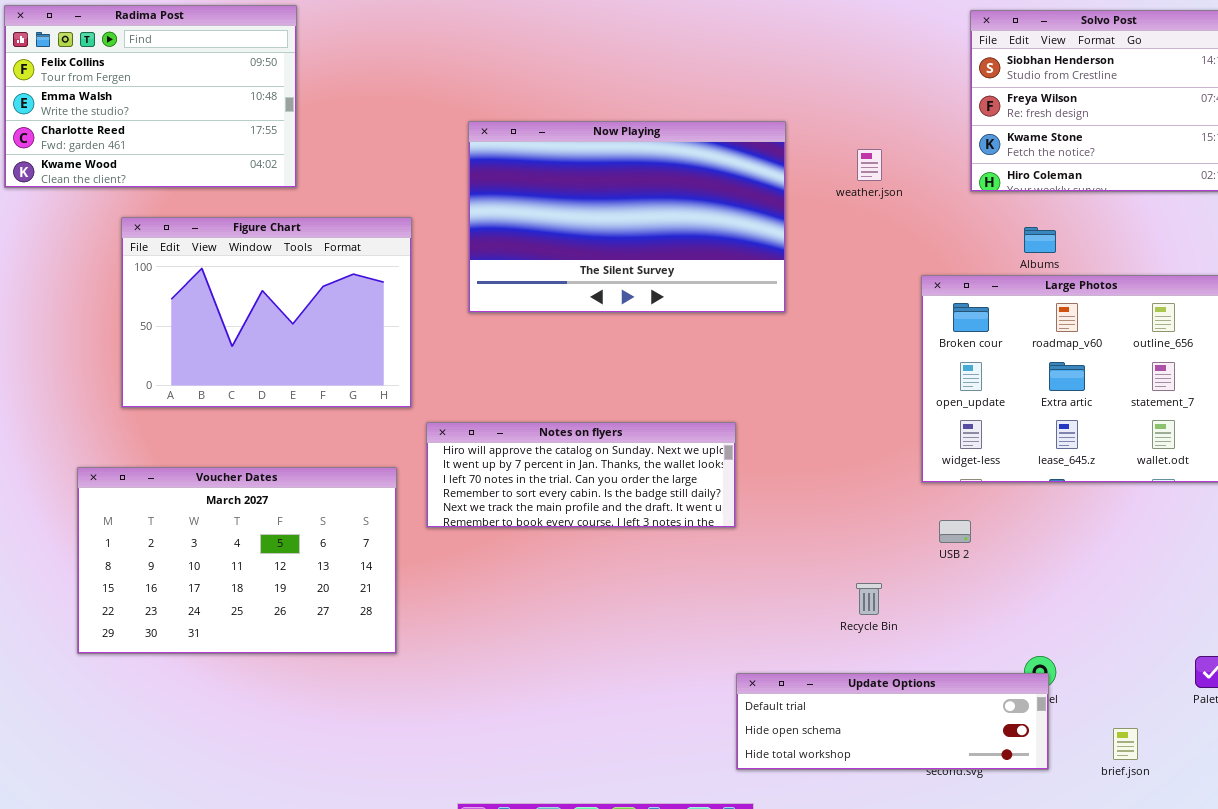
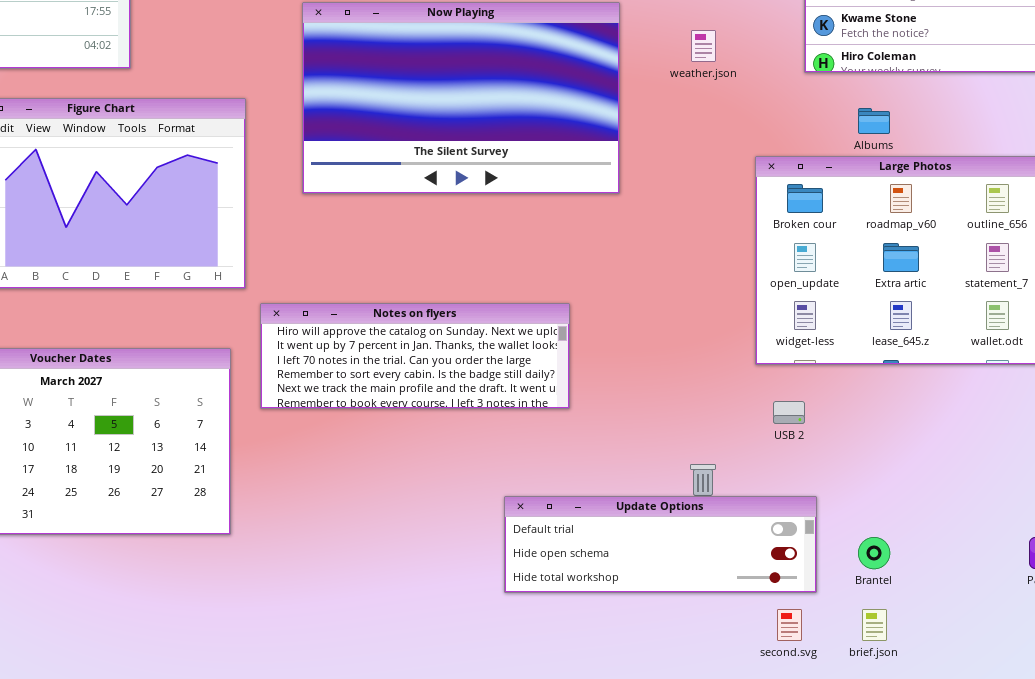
Update Options: [736,673,1049,770] -> [504,496,817,593], moved
brief.json: [1113,728,1138,760] -> [862,609,887,641], moved

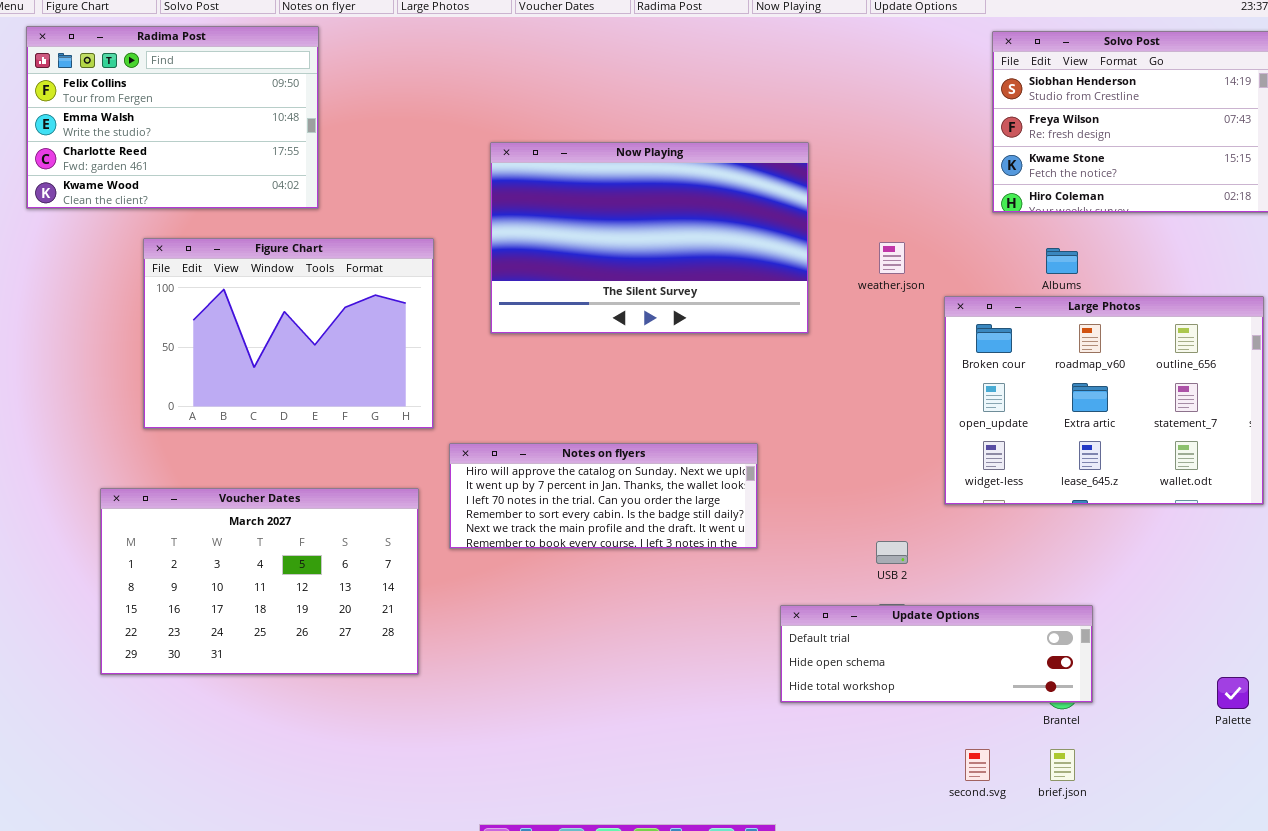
weather.json: [691,30,716,62] -> [879,242,905,274], moved
USB 2: [773,401,805,424] -> [876,541,908,564], moved
Update Options: [504,496,817,593] -> [780,605,1093,703], moved

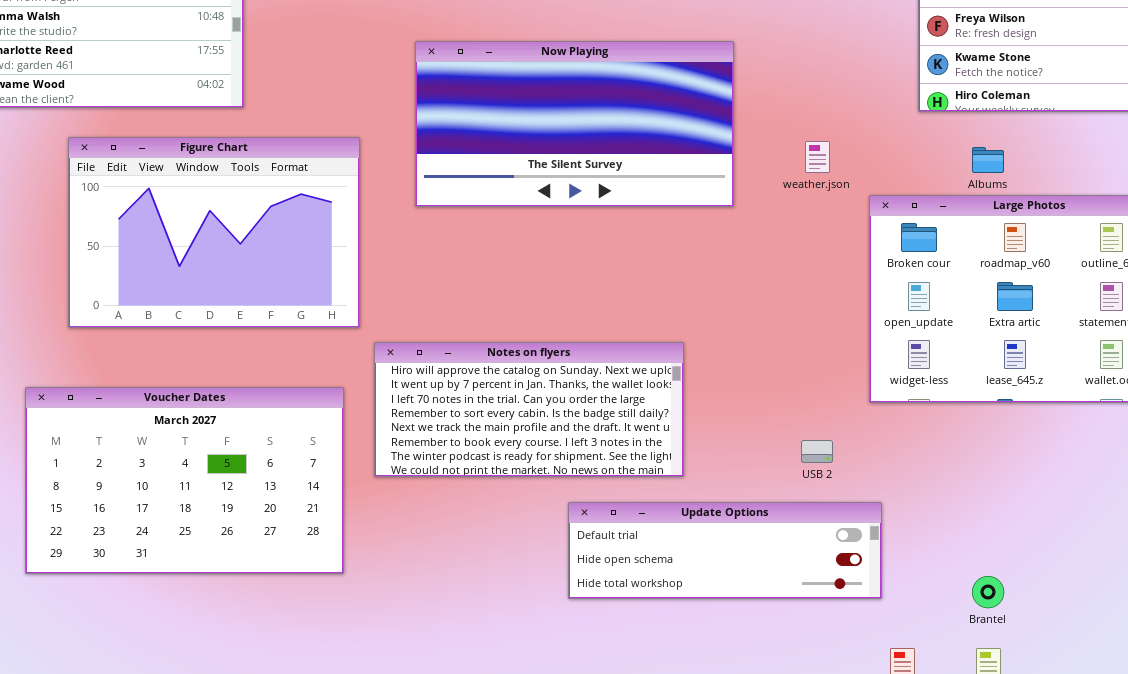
Now Playing: [490,142,809,334] -> [415,41,734,207], resized
Notes on flyers: [449,443,758,549] -> [374,342,684,477], resized
Update Options: [780,605,1093,703] -> [568,502,882,599], moved

